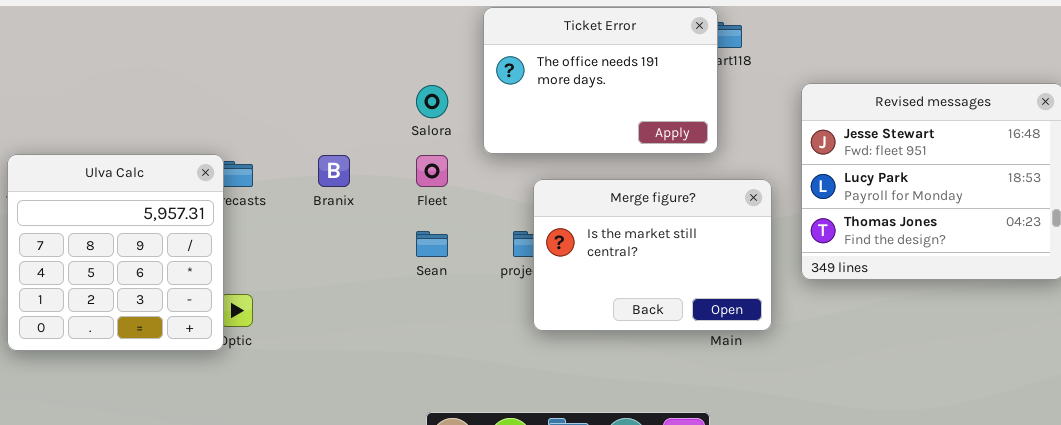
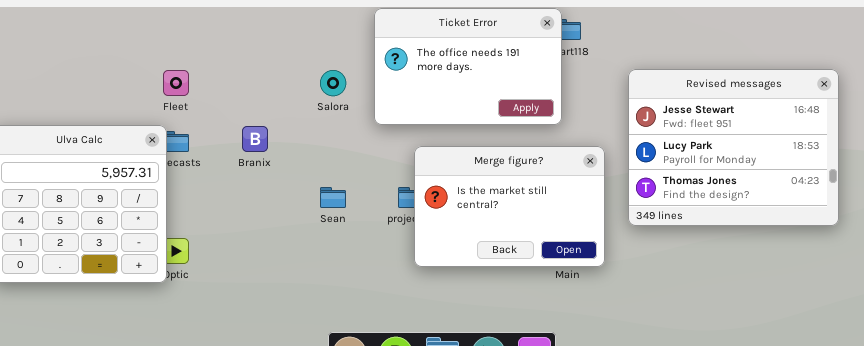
Fleet: [416,155,448,187] -> [163,70,189,96], moved

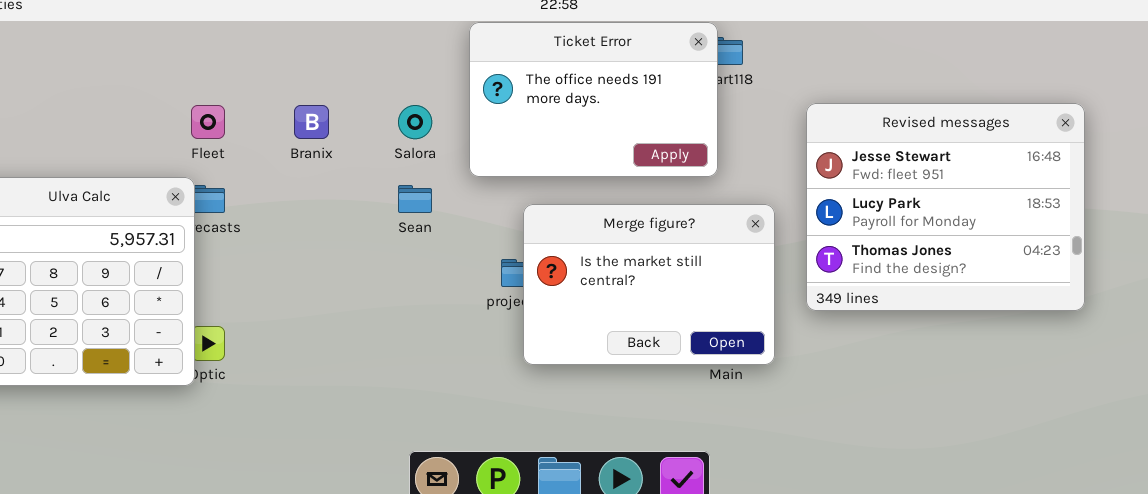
Branix: [242,126,268,152] -> [294,105,329,139], moved
Sean: [320,187,346,208] -> [398,185,432,213], moved

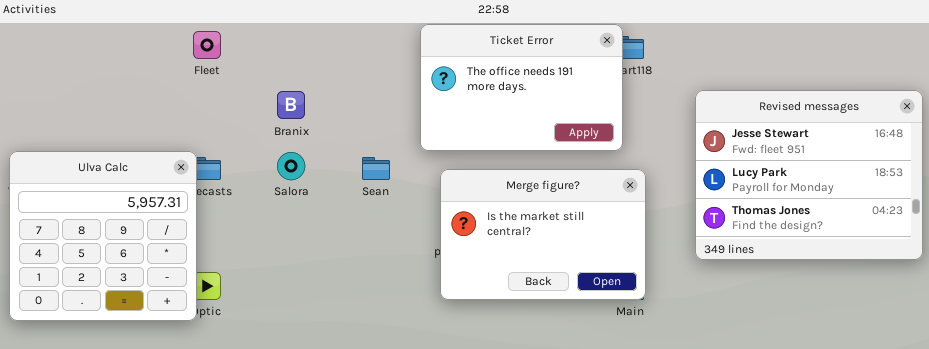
Fleet: [191,105,225,139] -> [193,31,221,59], moved
Salora: [398,105,432,139] -> [277,152,305,180], moved
Merge figure?: [523,204,775,365] -> [440,169,646,300], moved

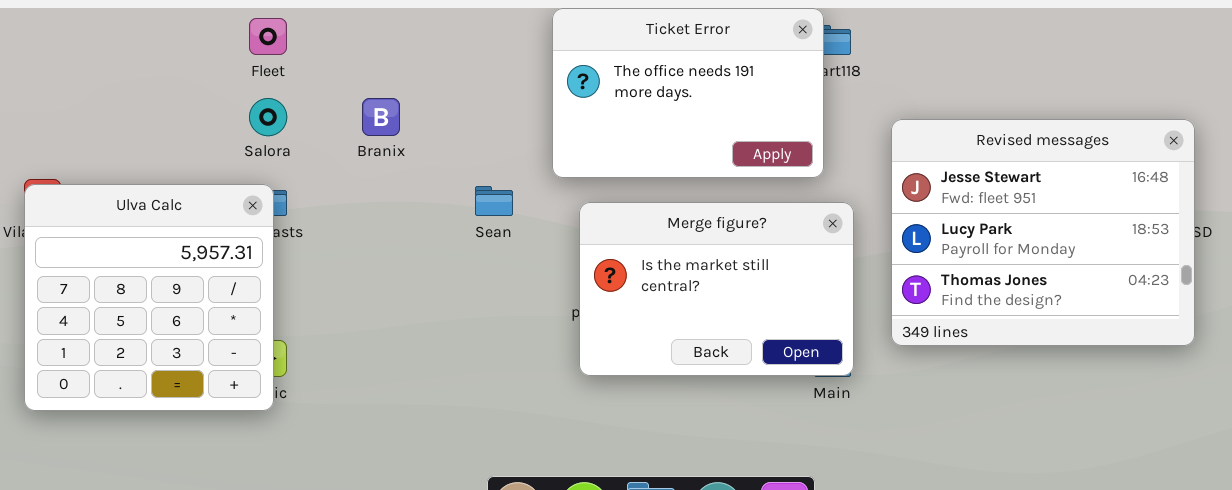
Revised messages: [695,90,923,260] -> [891,119,1195,346], moved
Ulva Calc: [9,151,197,321] -> [24,184,274,411], moved
Salora: [277,152,305,180] -> [249,98,287,136], moved

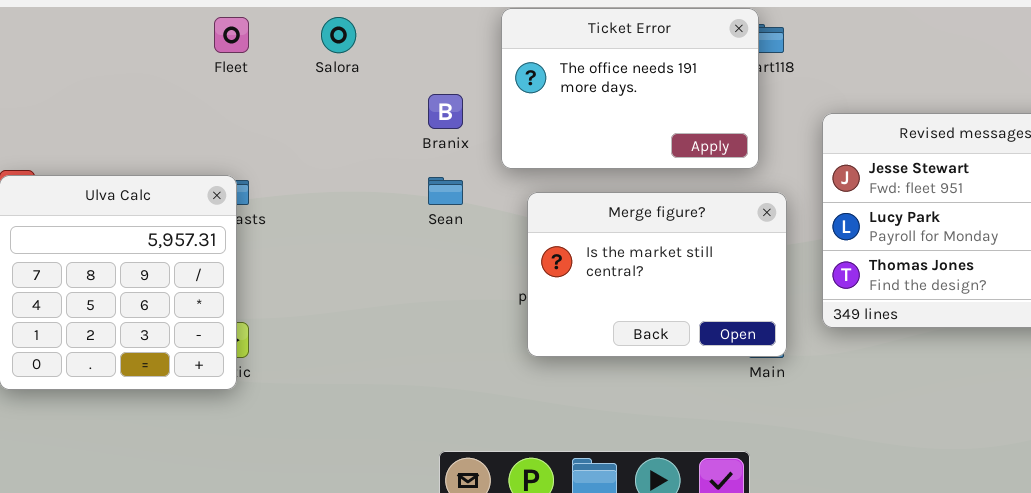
Salora: [249,98,287,136] -> [321,17,356,53], moved
Branix: [362,98,400,136] -> [428,94,463,129], moved

